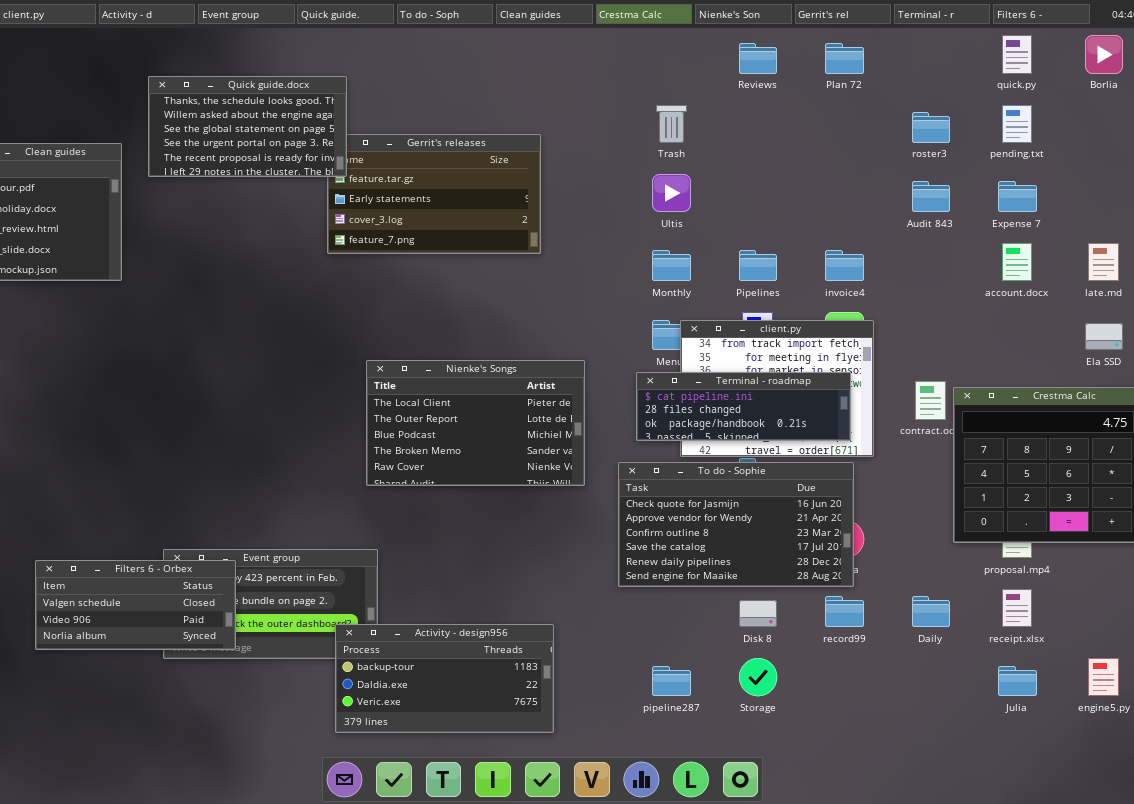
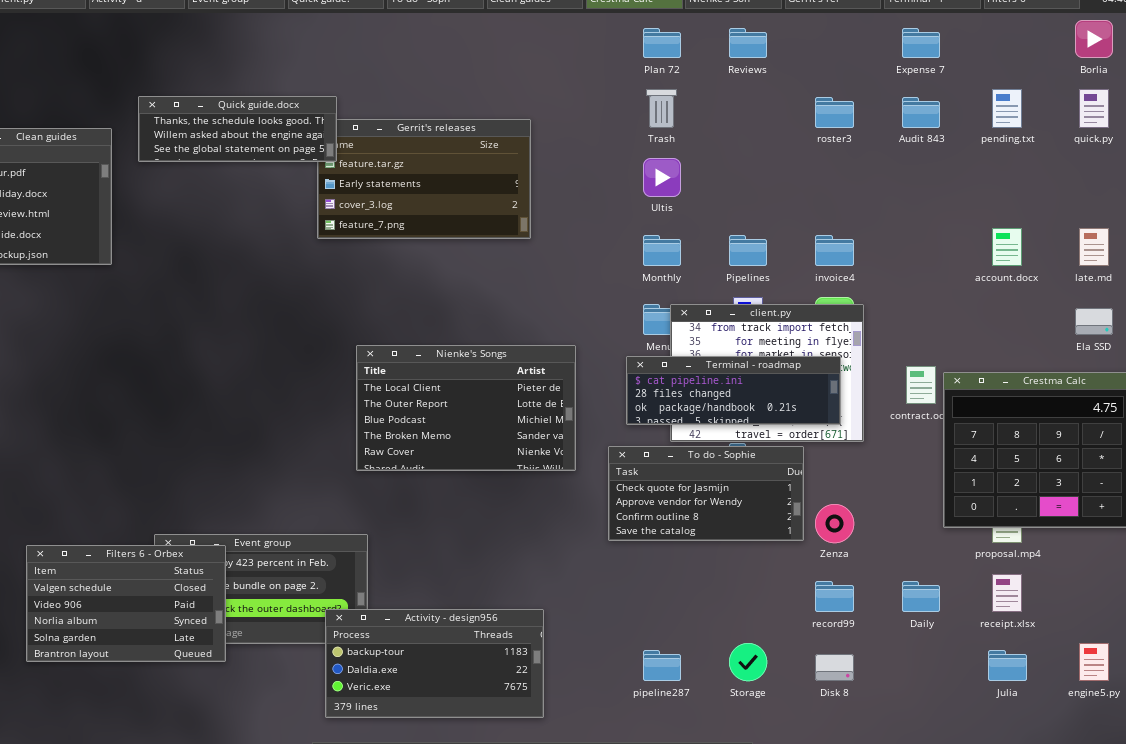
quick.py: [1002,35,1032,74] -> [1079,89,1109,128], moved
Plan 72: [825,43,864,74] -> [643,28,681,58], moved
Quick guide.docx: [148,76,347,177] -> [138,96,337,162], resized
roster3: [912,112,950,143] -> [815,97,854,128], moved
Audit 843: [912,181,950,212] -> [902,97,940,128], moved
Expense 7: [998,181,1037,212] -> [902,28,940,58], moved
To do - Sophie: [618,462,854,587] -> [608,446,804,541], resized
Filters 6 - Orbex: [35,560,236,650] -> [26,545,226,662], resized
Disk 8: [739,600,777,627] -> [815,654,854,681], moved

